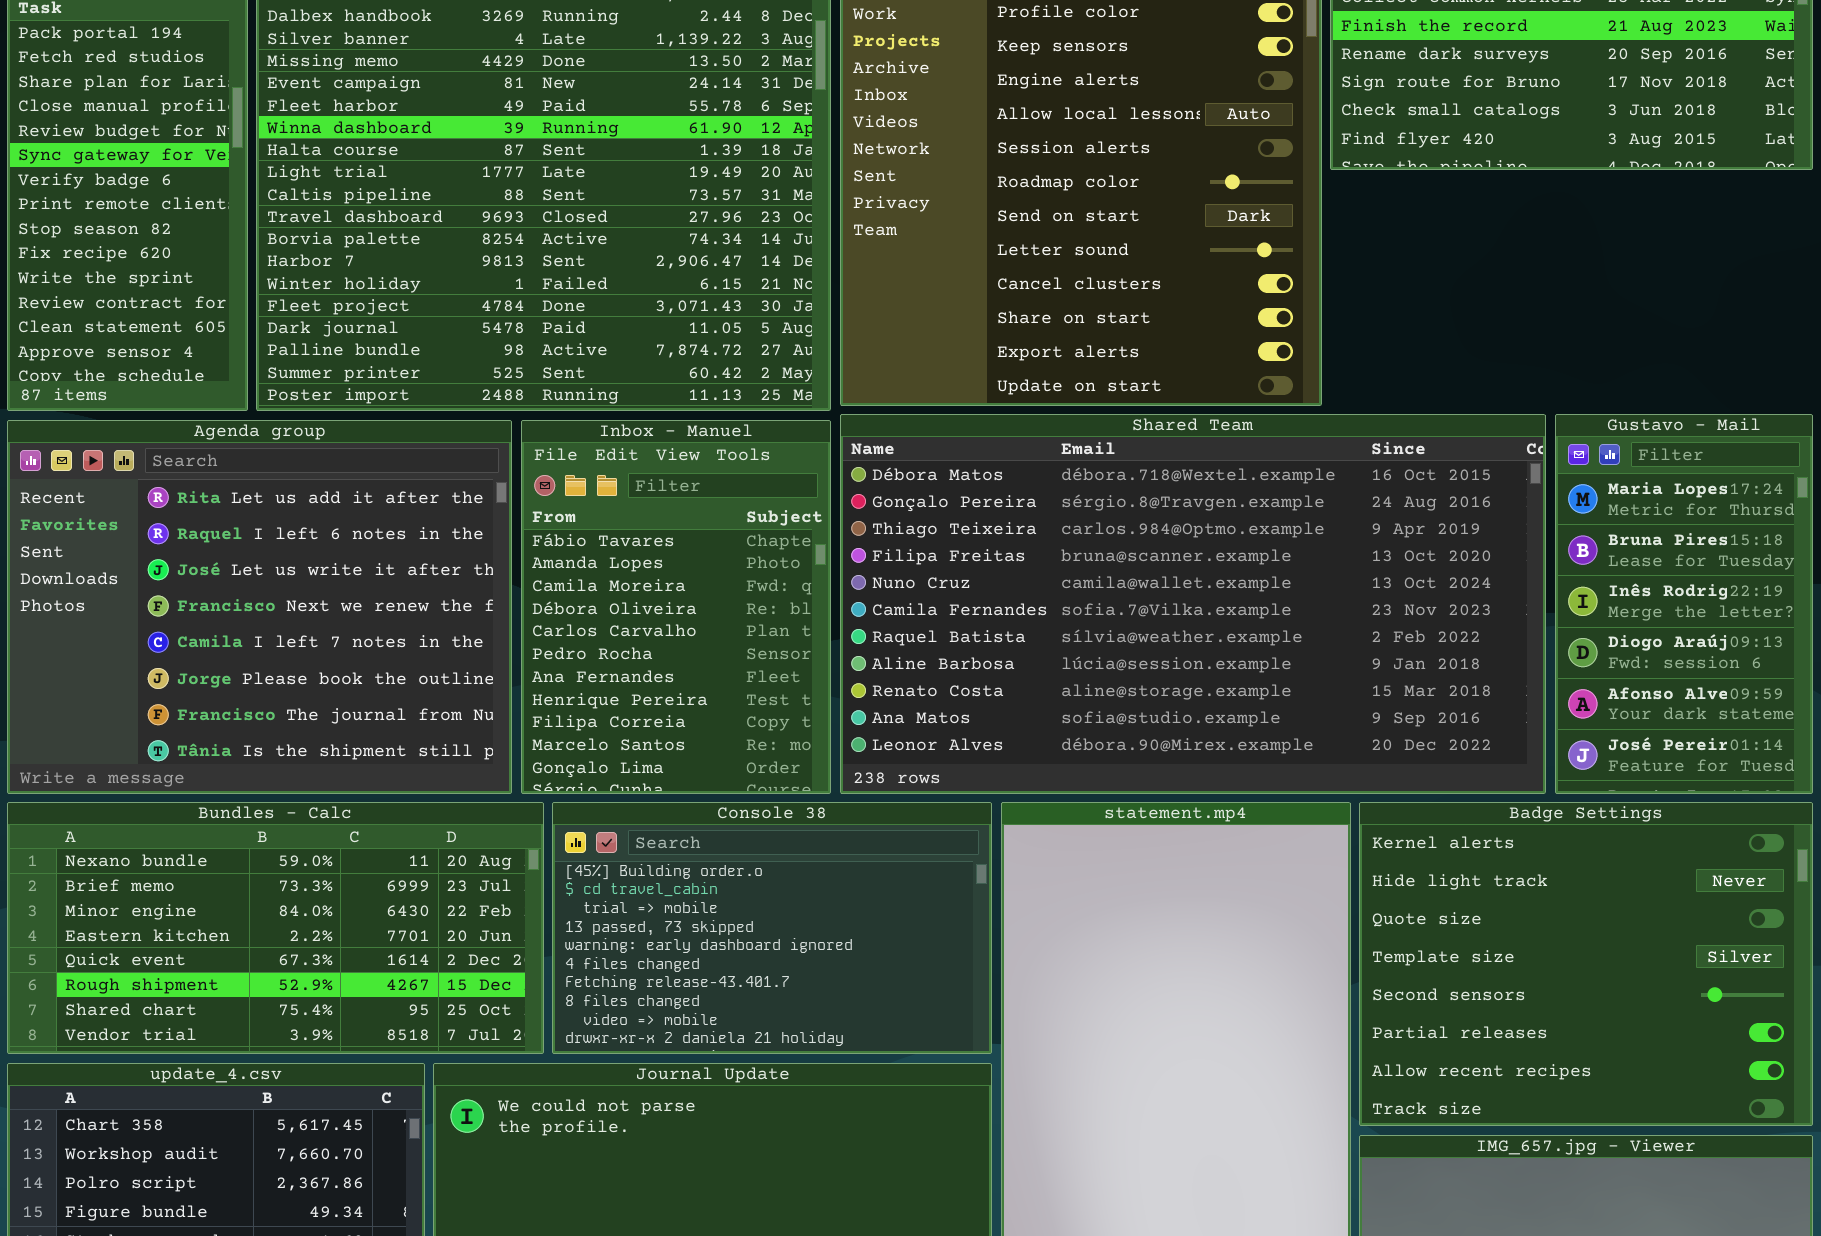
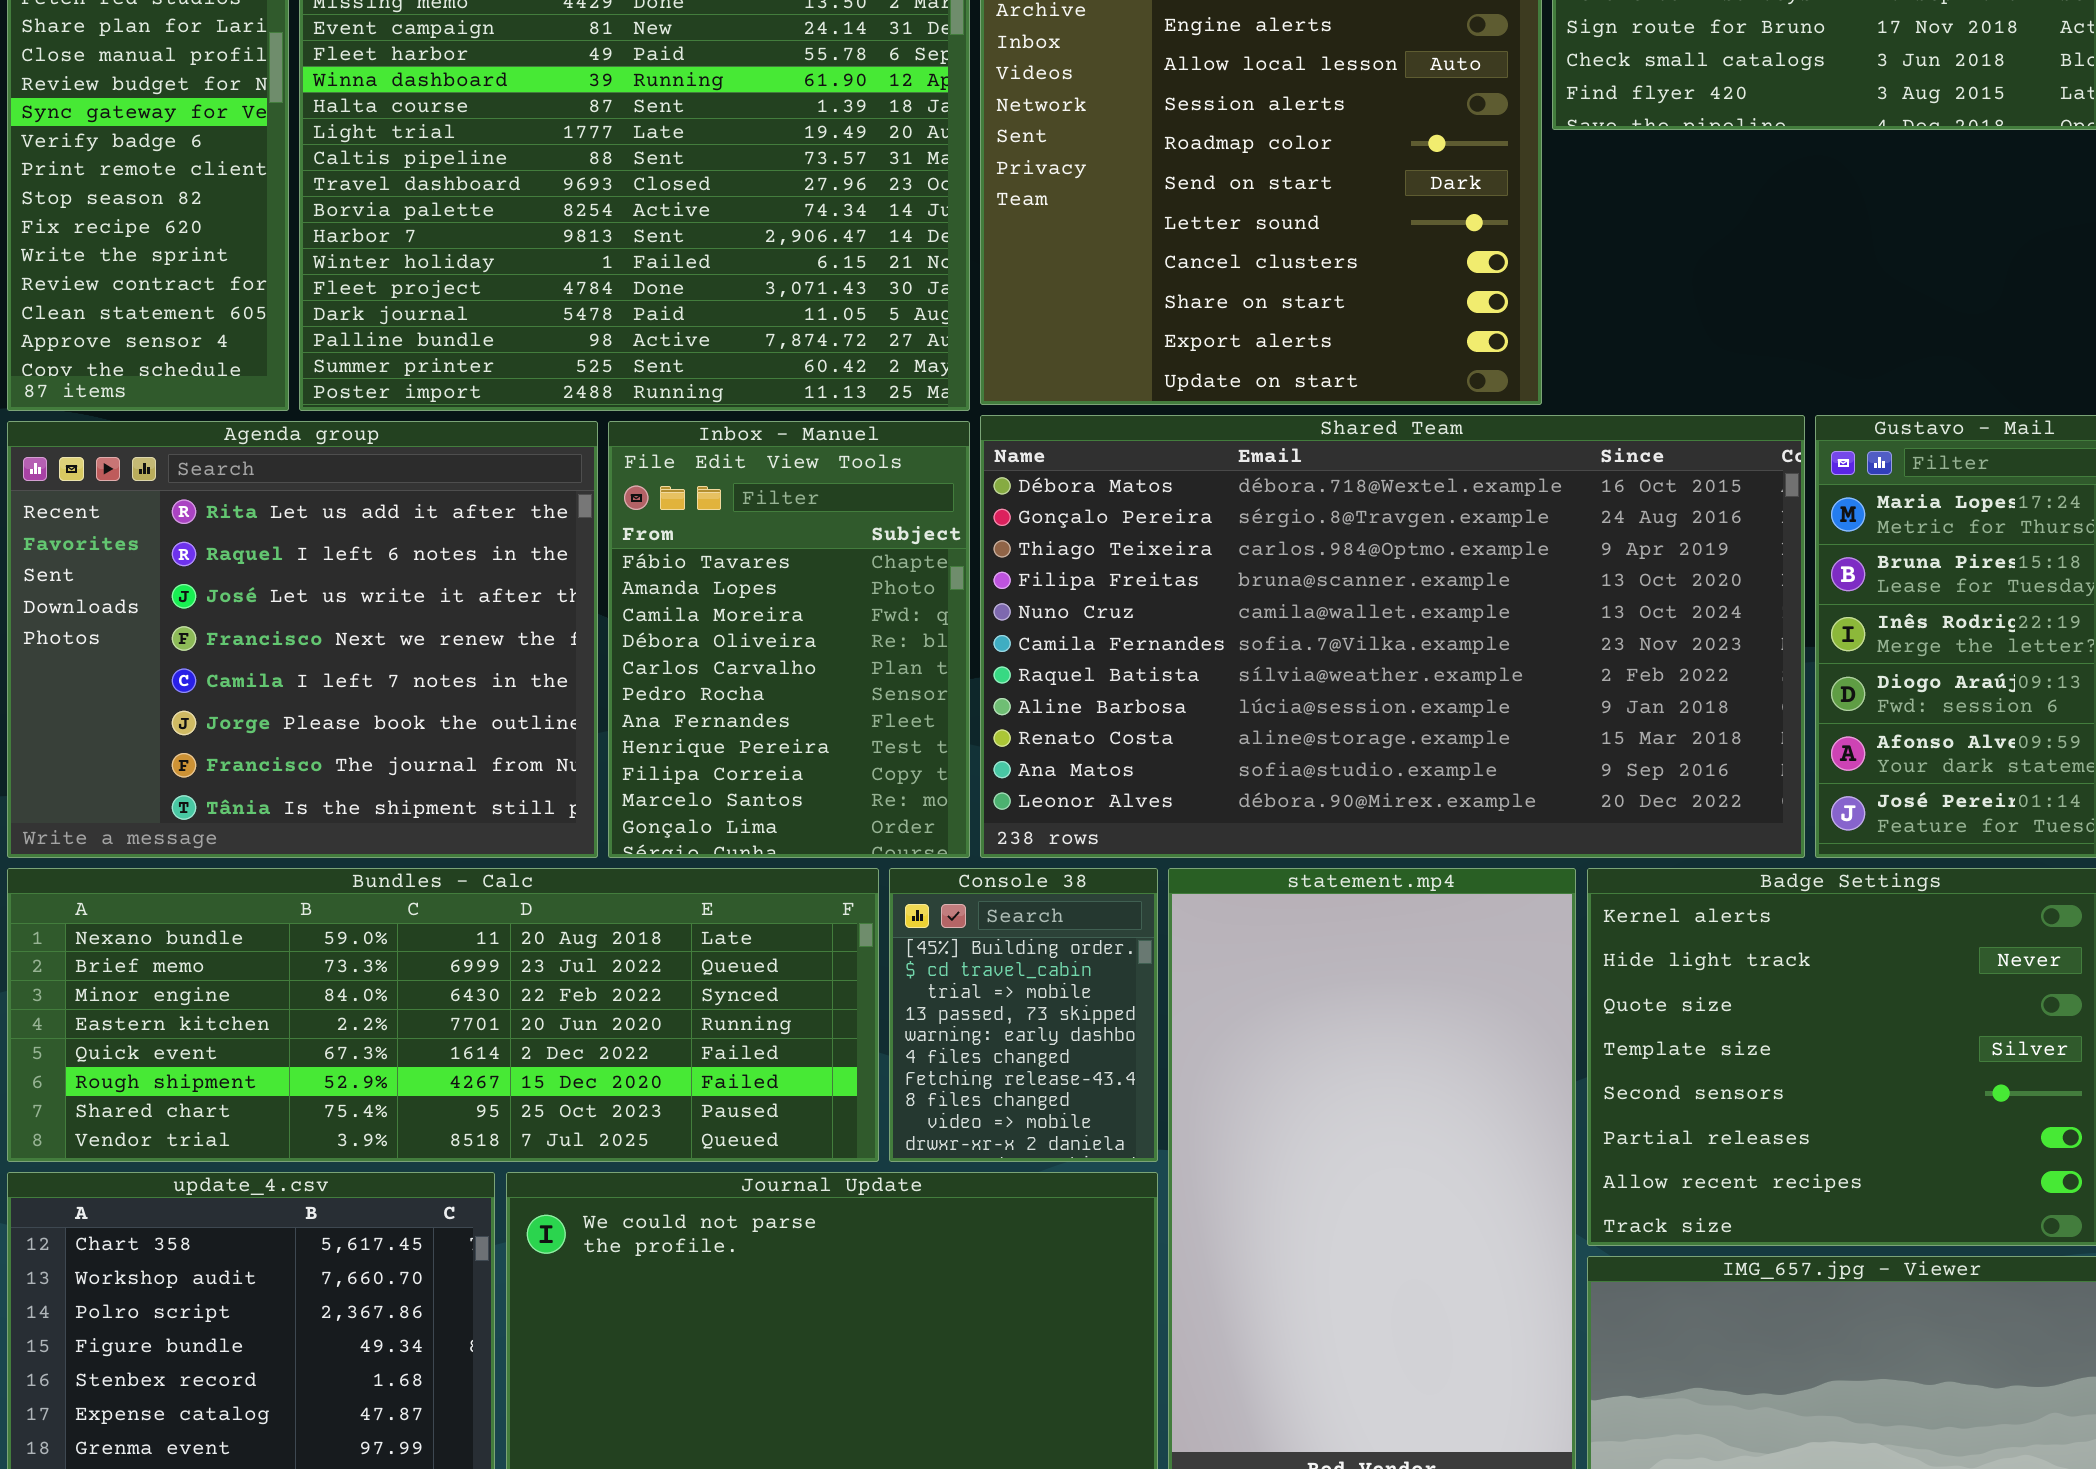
Bundles - Calc: [7,802,544,1054] -> [7,868,879,1162], resized
Console 38: [552,802,992,1054] -> [889,868,1158,1162], resized

